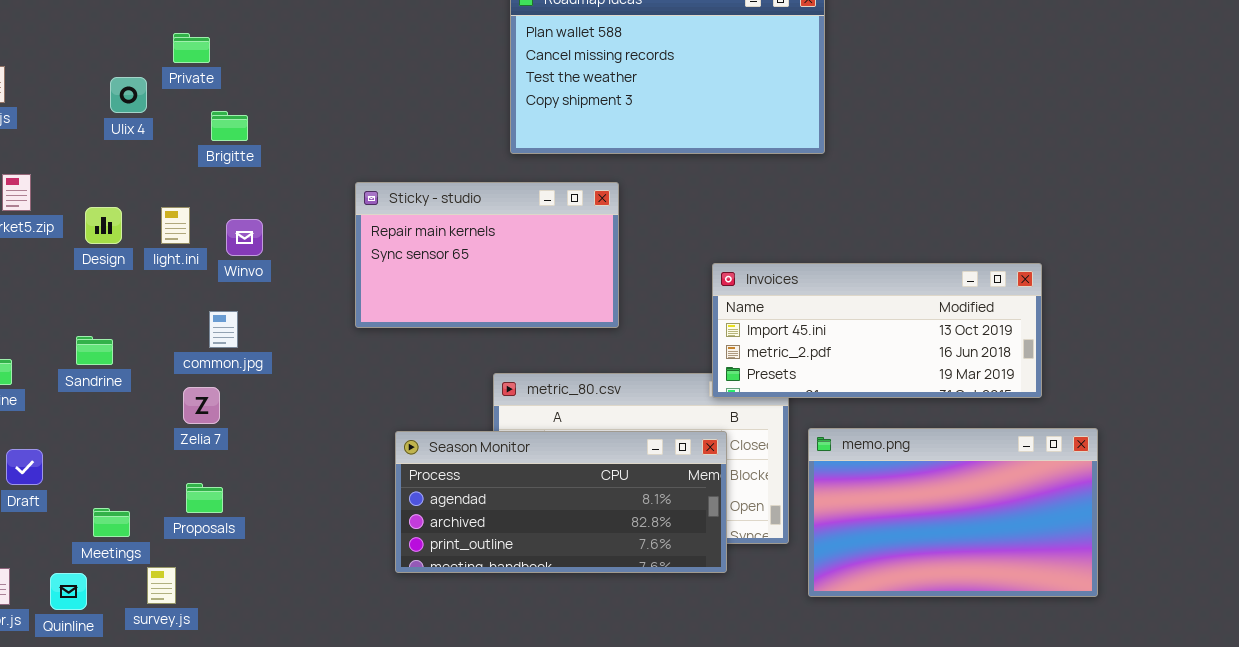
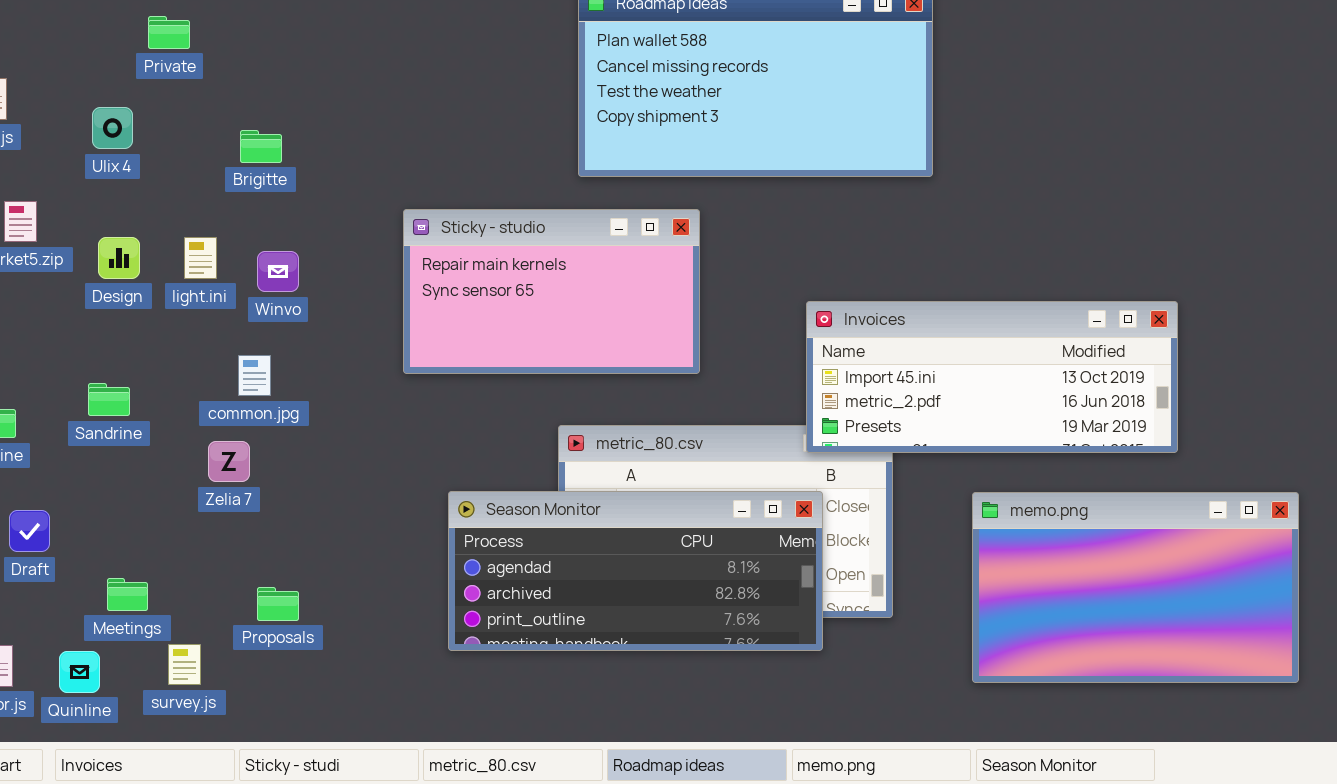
Private: [173,33,210,63] -> [148,16,190,49], moved
Ulix 4: [110,77,147,113] -> [92,107,133,149], moved
memo.png: [808,428,1098,597] -> [972,492,1299,683], moved
Proposals: [186,483,223,513] -> [257,587,299,621], moved

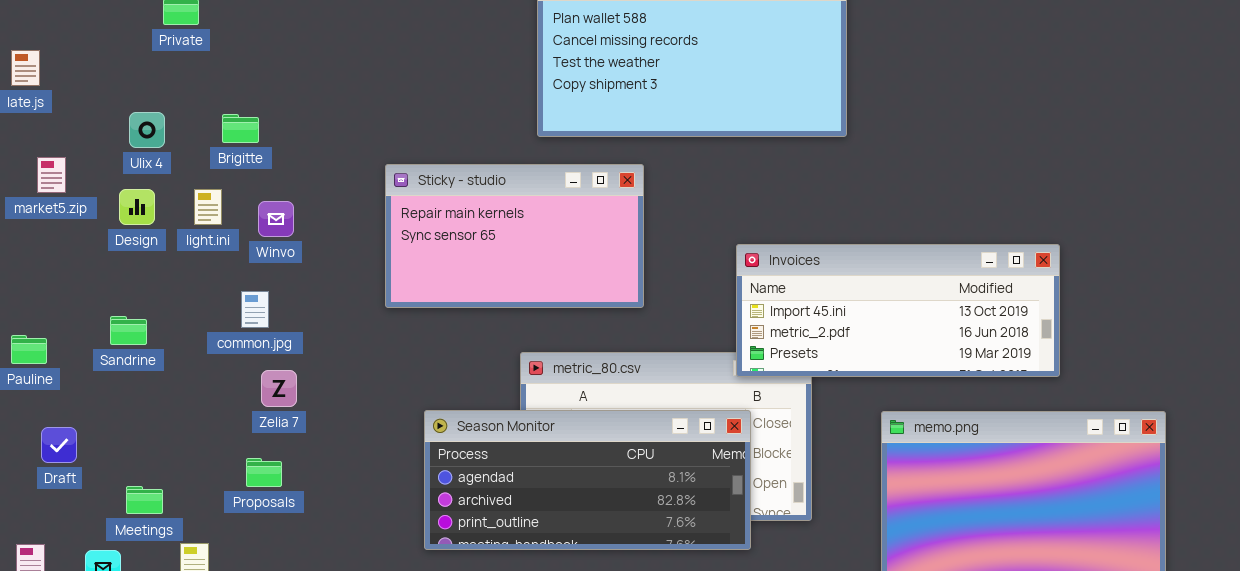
Ulix 4: [92,107,133,149] -> [129,112,165,148], moved
Brigitte: [240,130,282,163] -> [222,114,259,143], moved
Zelia 7: [208,441,250,482] -> [261,370,297,407], moved
Proposals: [257,587,299,621] -> [246,458,282,487], moved

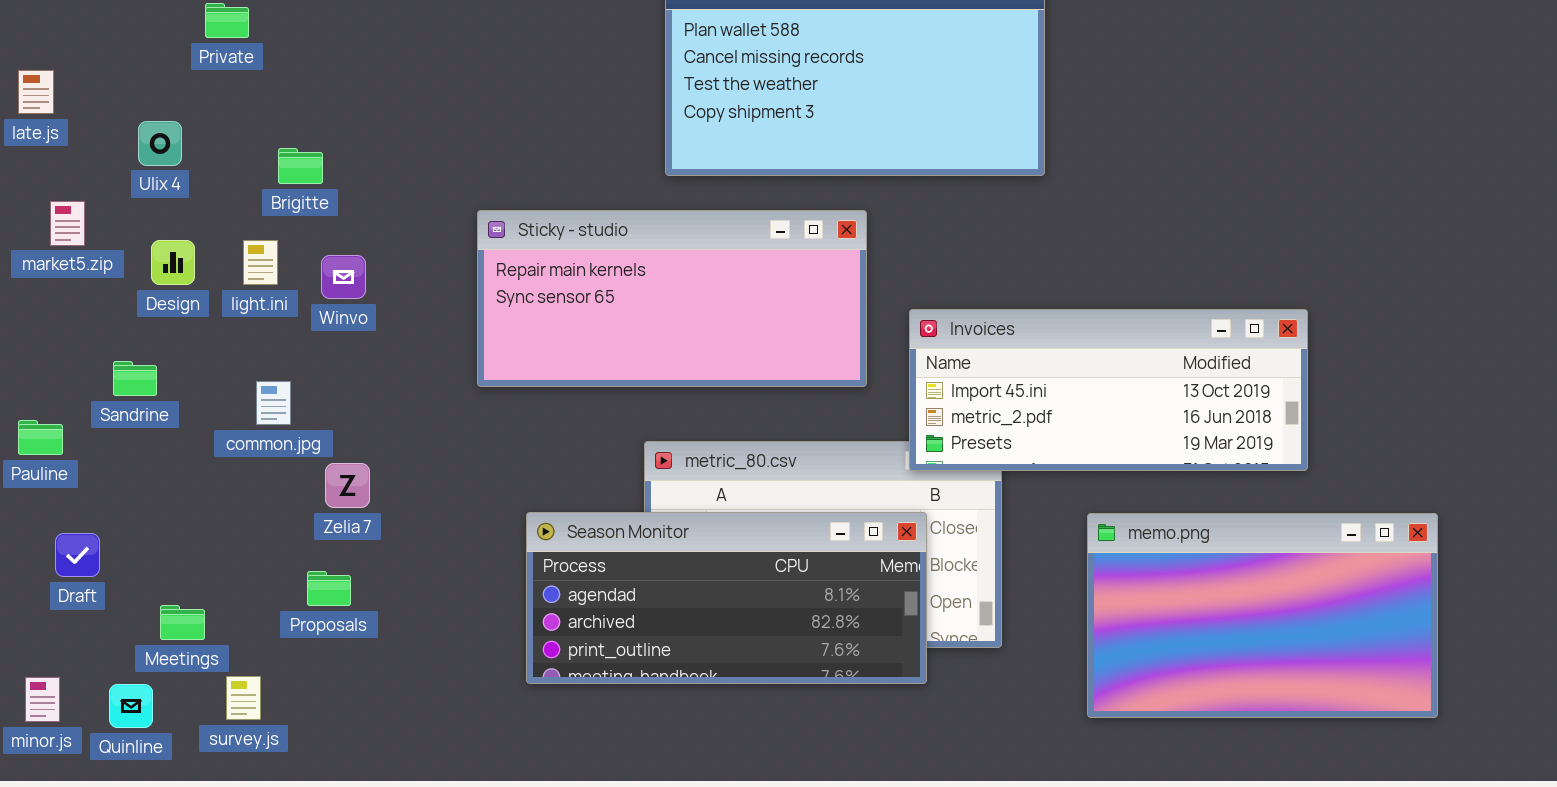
Ulix 4: [129,112,165,148] -> [138,121,182,166], moved
Sticky - studio: [385,164,644,308] -> [477,210,867,387], resized
common.jpg: [241,291,269,328] -> [256,381,291,425], moved
Sandrine: [110,316,147,345] -> [113,361,157,396], moved

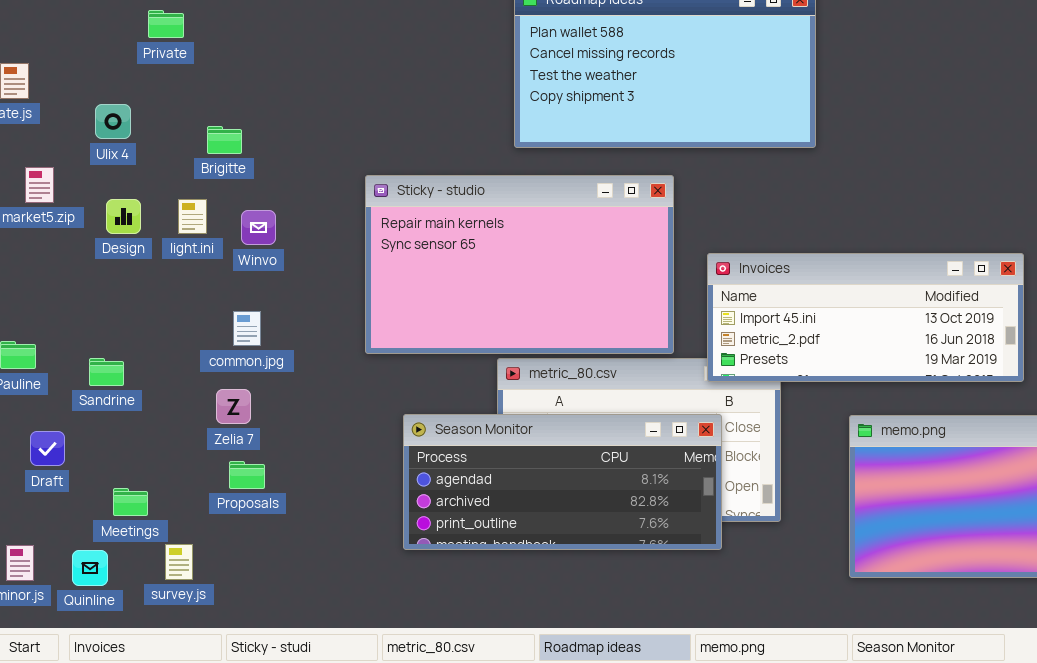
Sticky - studio: [477,210,867,387] -> [365,175,674,354], resized
Sandrine: [113,361,157,396] -> [89,358,124,386], moved
common.jpg: [256,381,291,425] -> [233,311,261,346], moved
Zelia 7: [325,463,370,508] -> [216,389,251,424], moved

